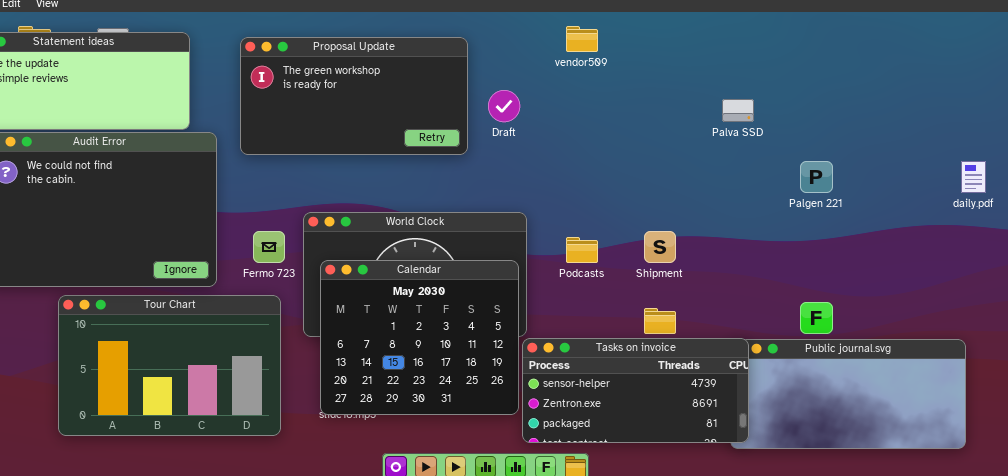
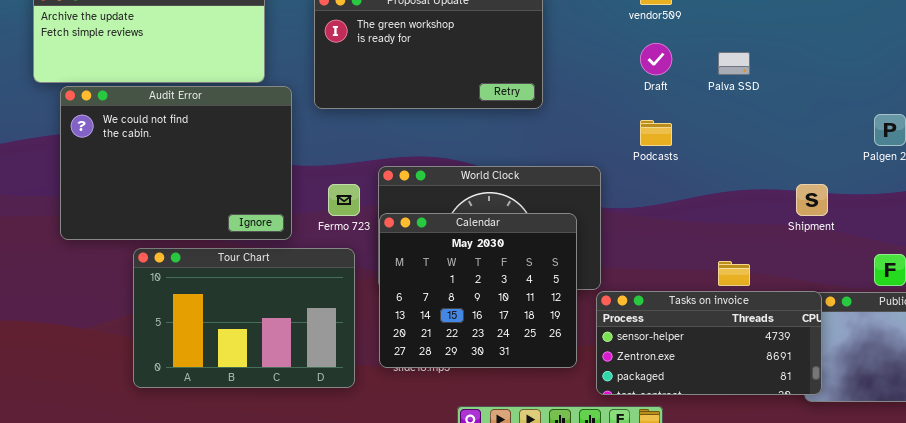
Draft: [488,90,520,122] -> [640,43,672,75], moved
Palva SSD: [722,99,754,122] -> [718,52,750,75], moved
Shipment: [644,231,676,263] -> [796,184,828,216], moved
Podcasts: [566,237,598,263] -> [640,120,672,146], moved
Calendar: [320,260,519,415] -> [379,213,577,368], moved

